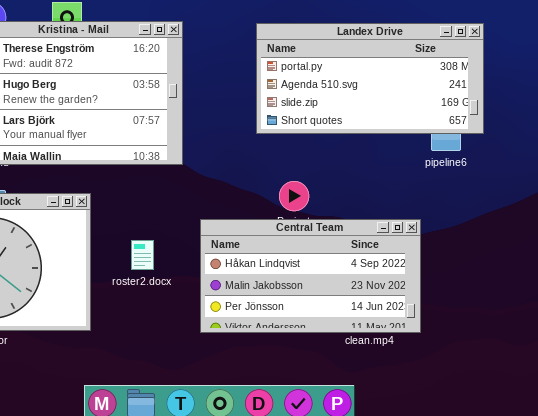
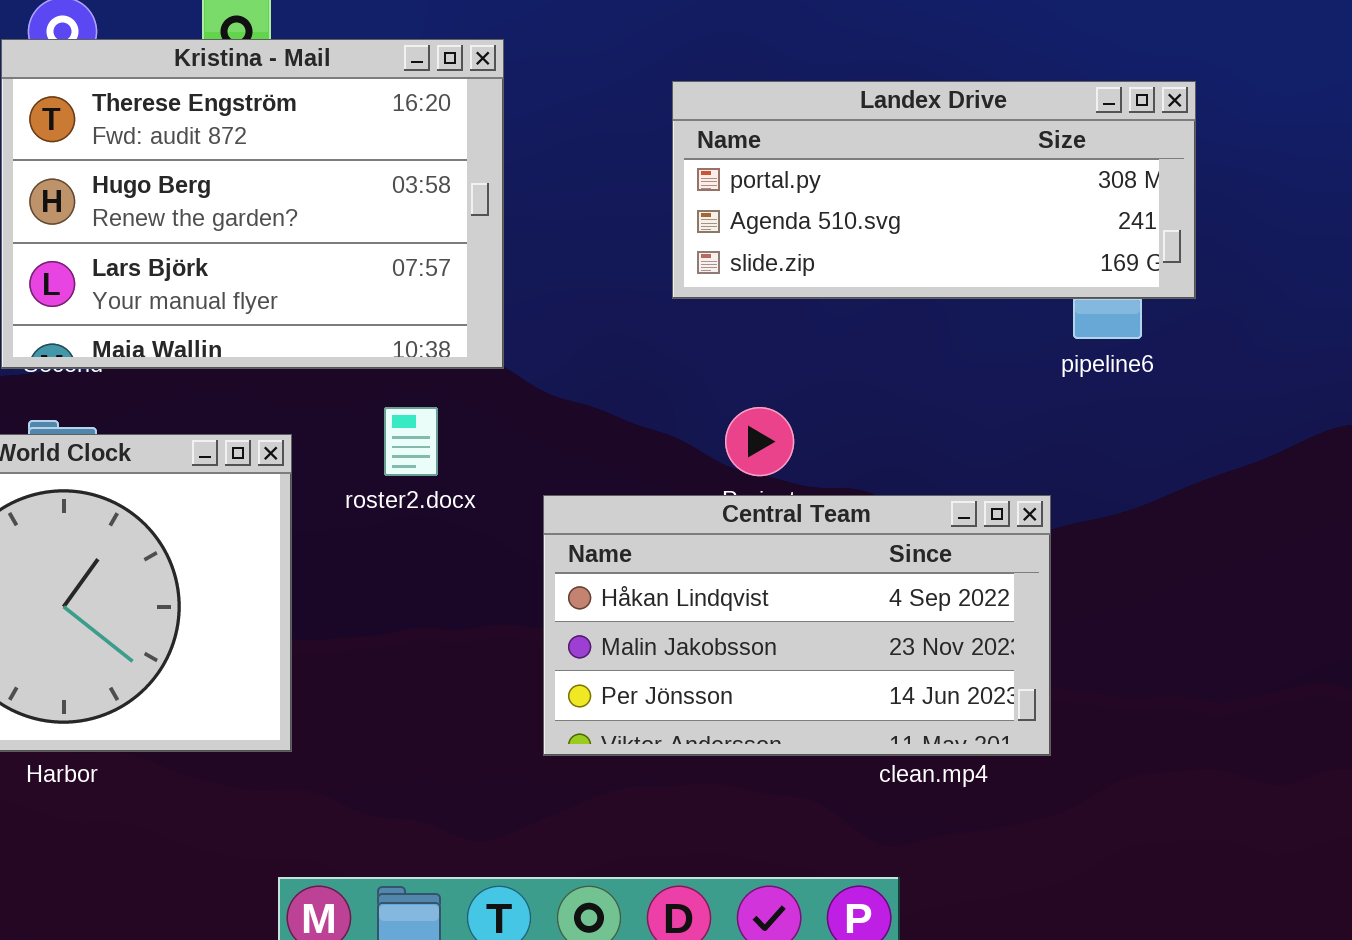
Landex Drive: [256,23,484,134] -> [672,81,1196,299], resized
roster2.docx: [131,240,154,270] -> [384,407,438,476], moved

